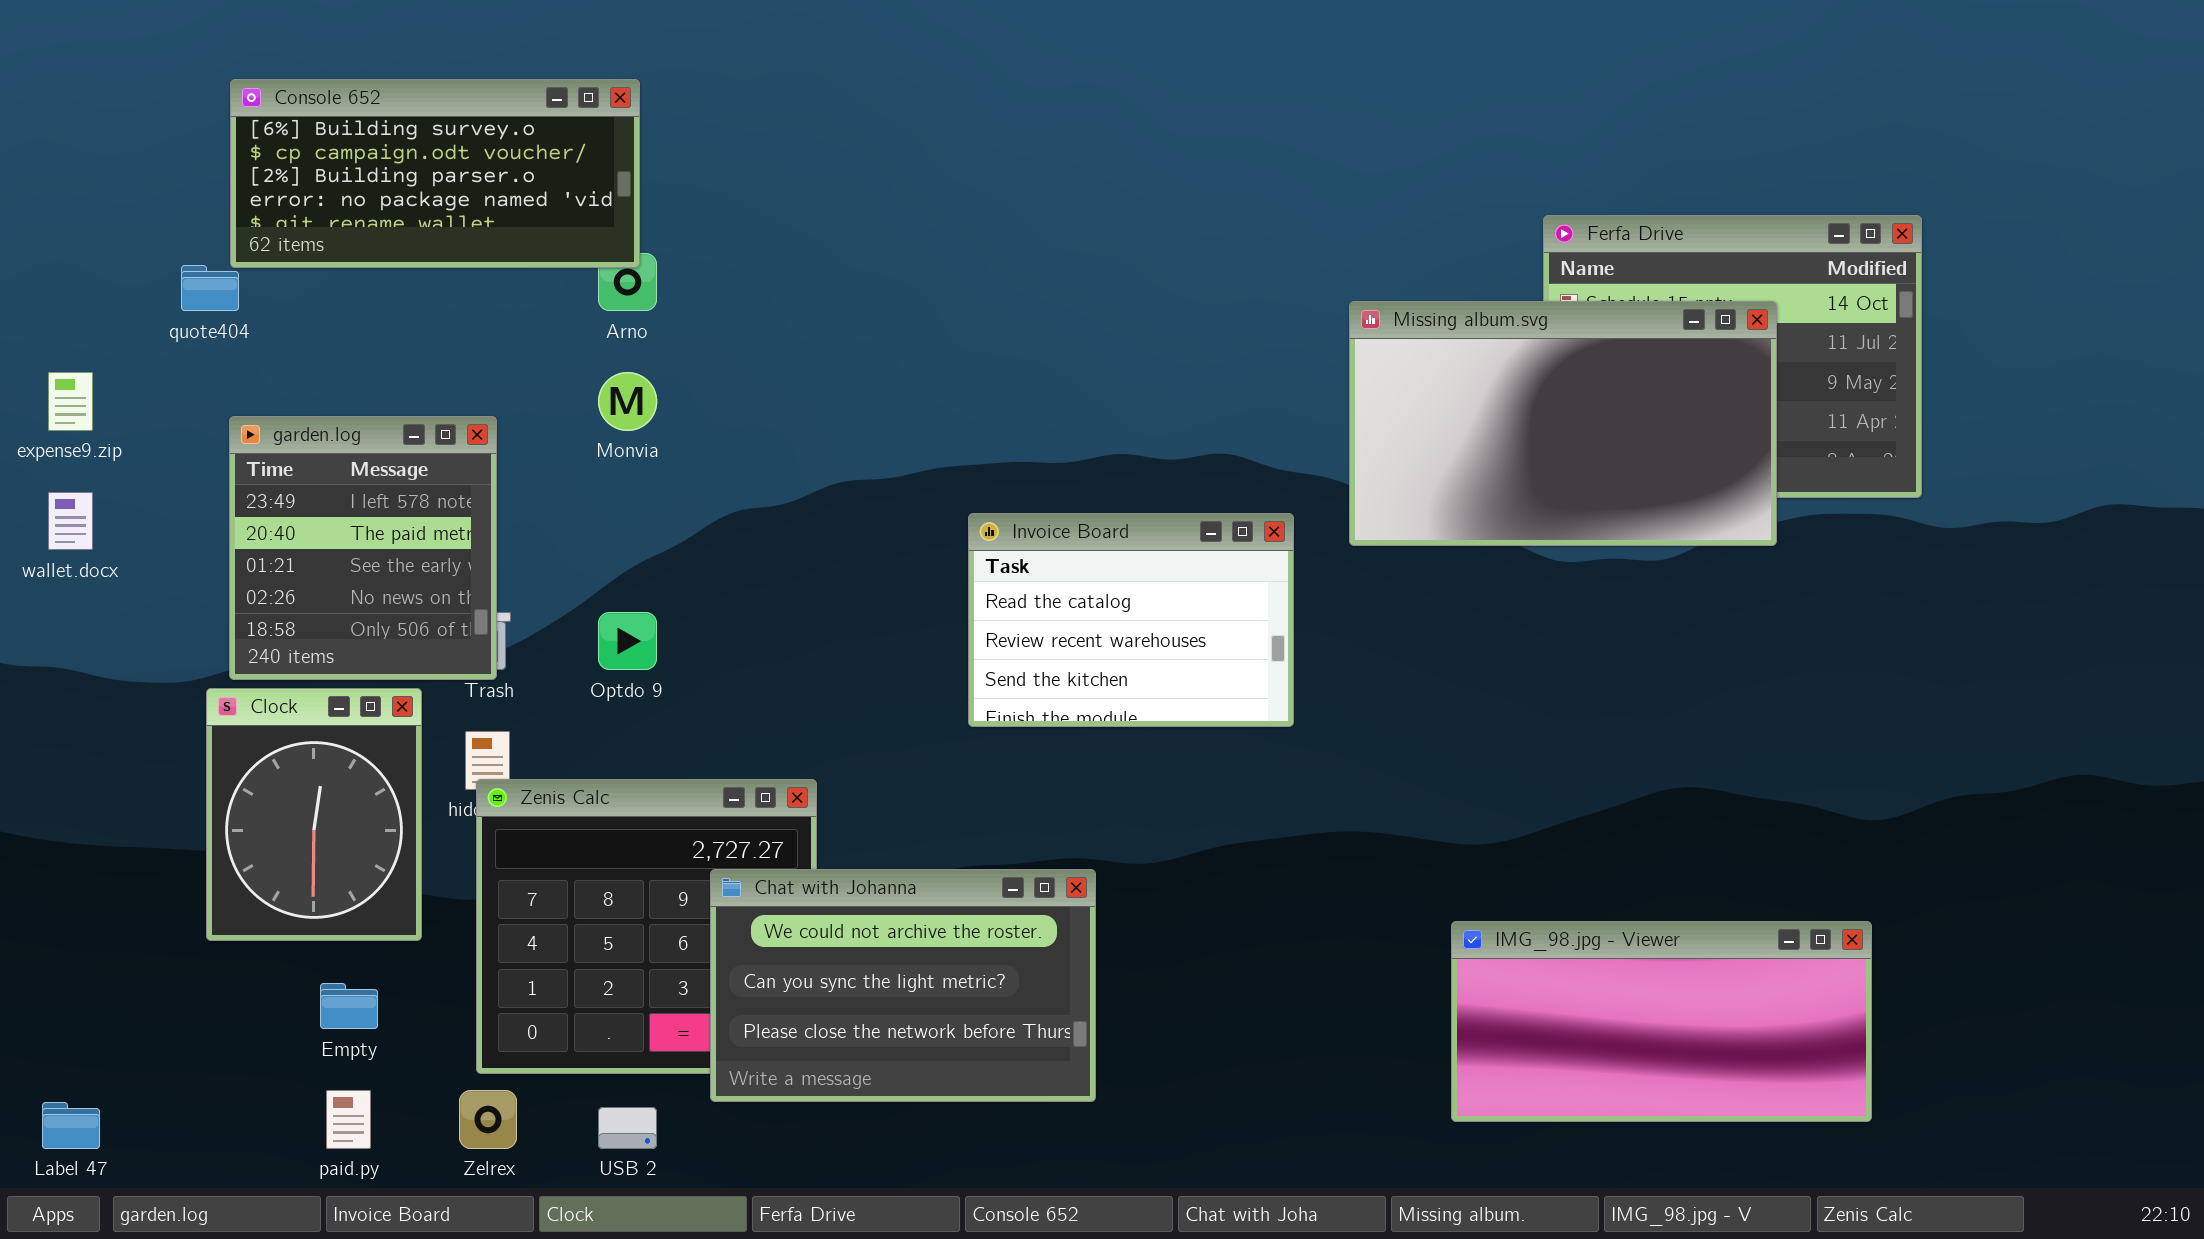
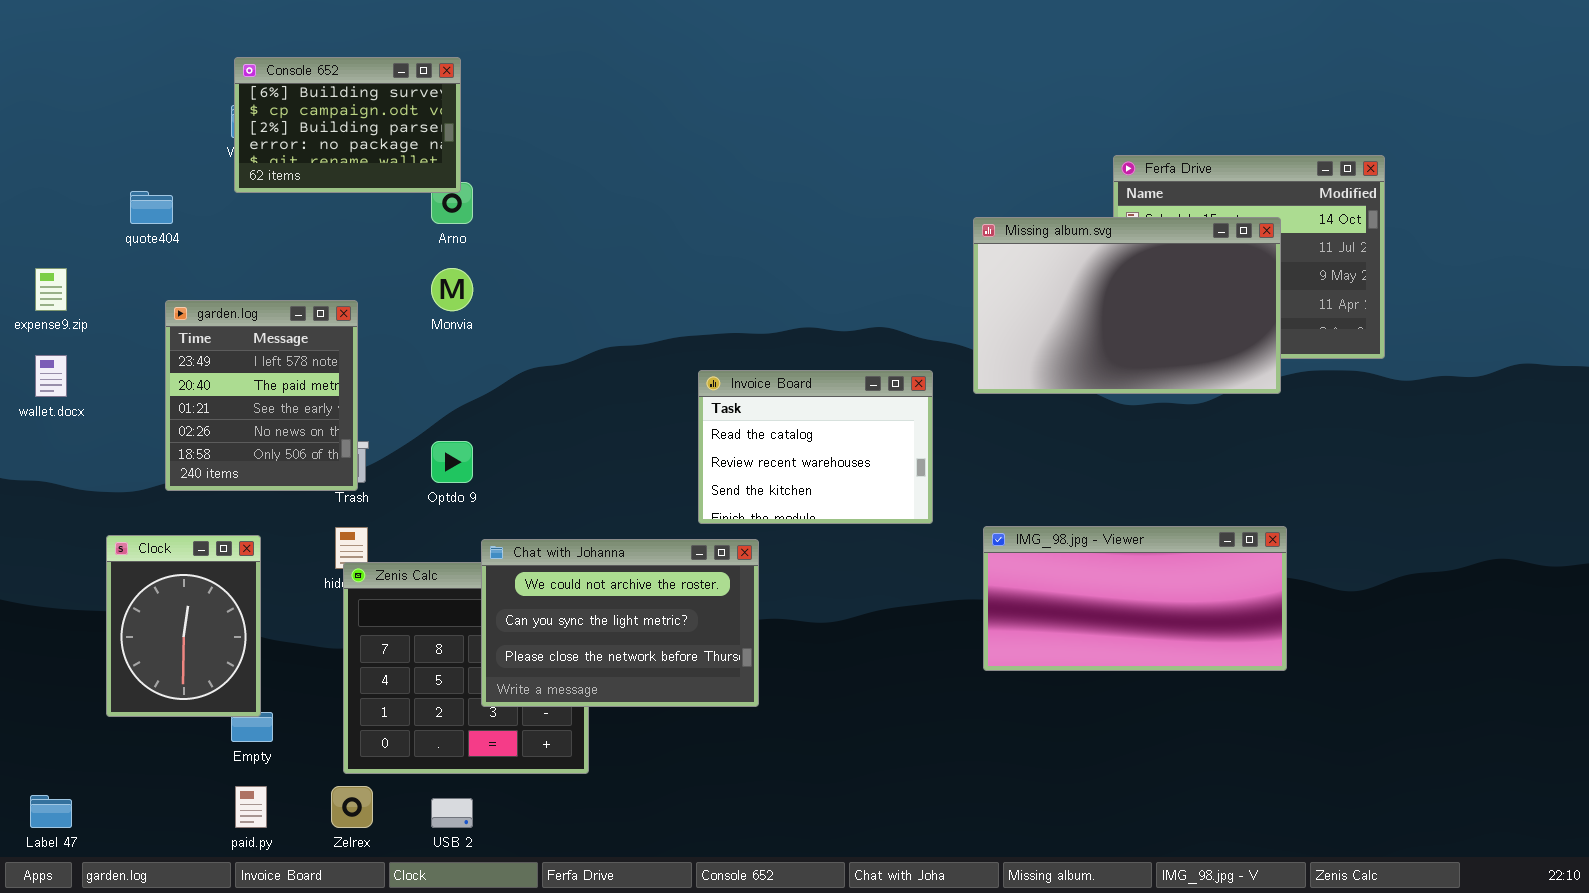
Console 652: [230,79,640,268] -> [234,57,461,193], resized
Clock: [206,688,422,941] -> [106,535,261,717], moved
Chat with Johanna: [710,869,1096,1102] -> [481,539,759,707], moved
IMG_98.jpg - Viewer: [1451,921,1872,1122] -> [983,526,1287,671], moved

